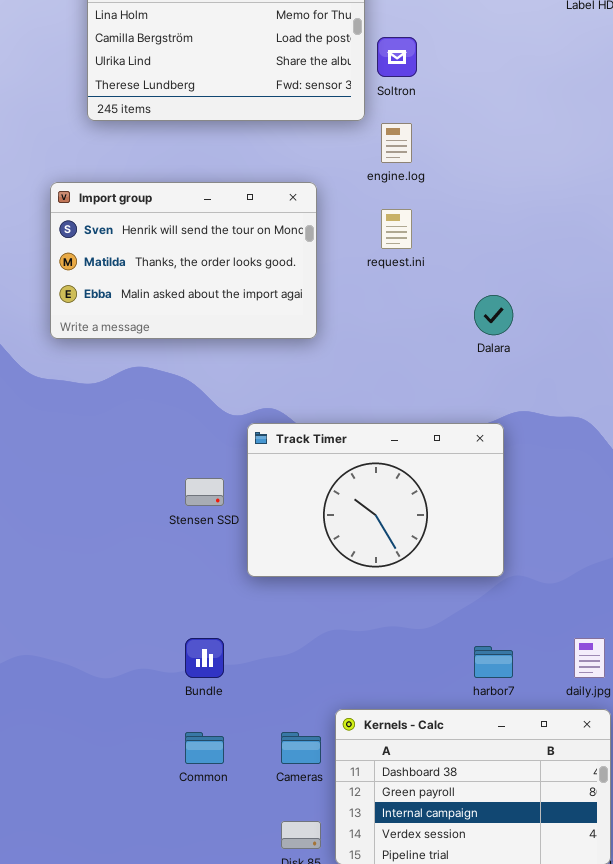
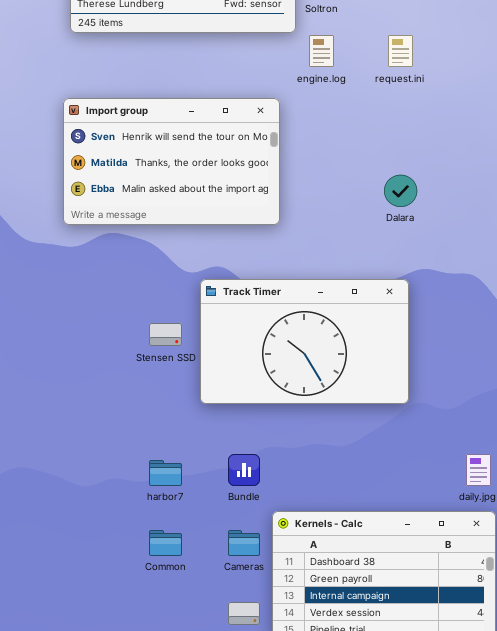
Import group: [50,182,317,339] -> [63,98,280,225], moved
request.ini: [381,209,412,249] -> [388,35,413,67], moved
Bundle: [185,638,224,678] -> [228,454,260,486], moved
harbor7: [474,646,513,678] -> [149,460,182,486], moved

